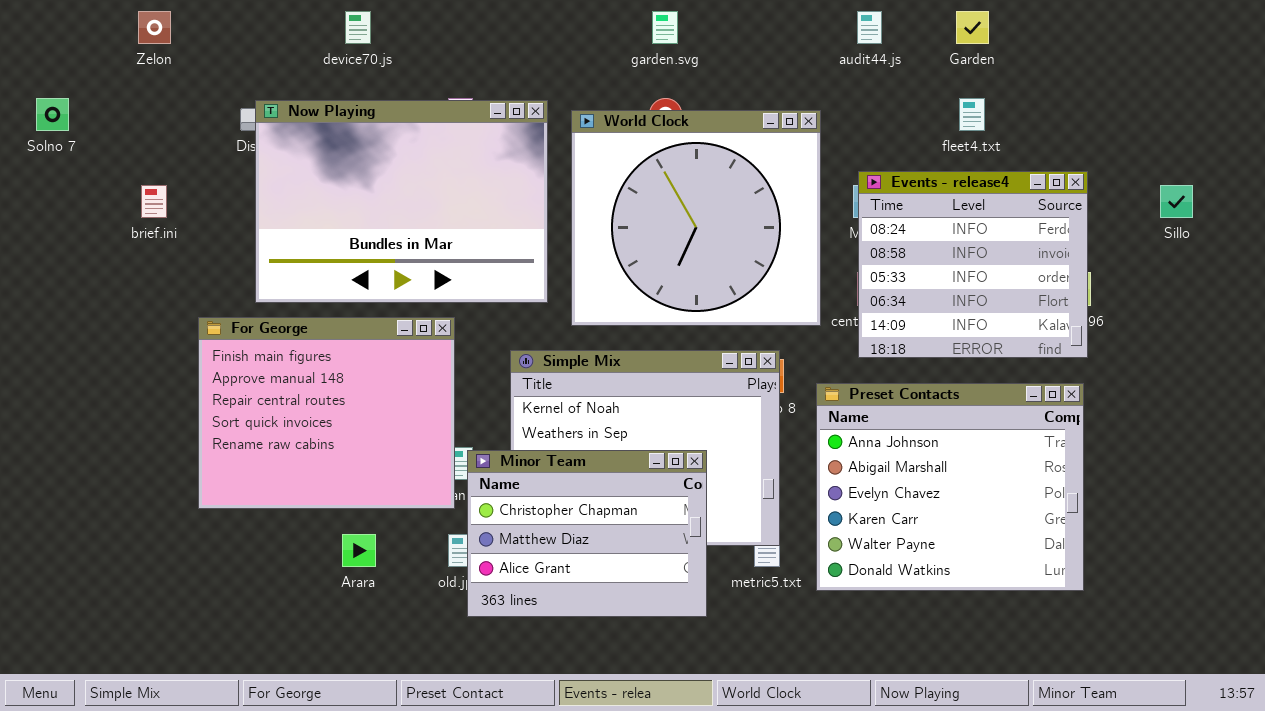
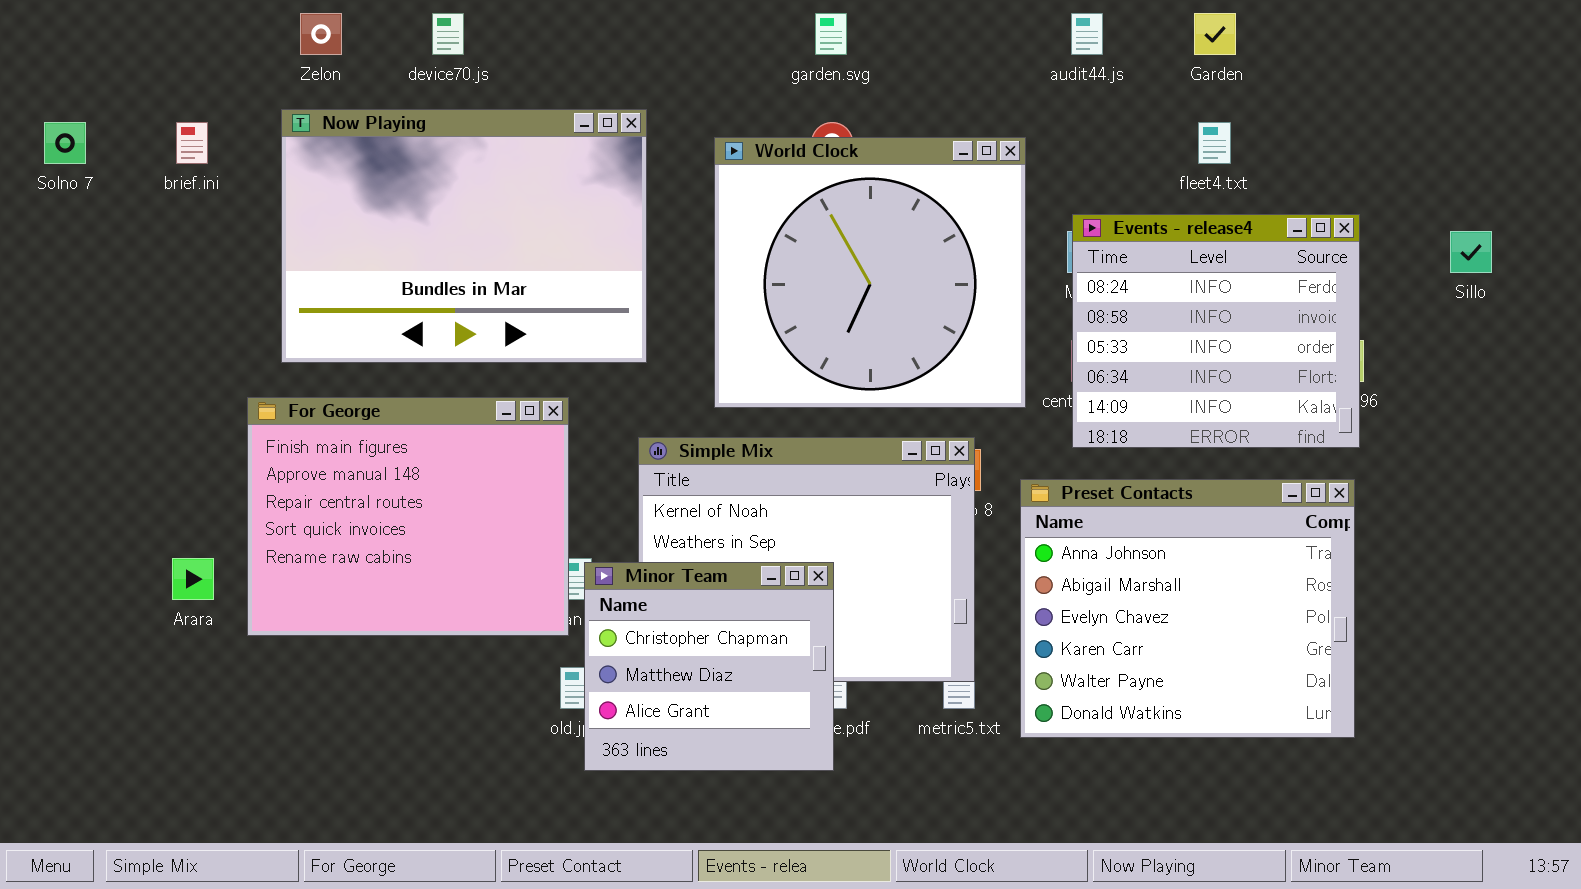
Zelon: [138,11,171,44] -> [300,13,342,55], moved
Now Playing: [255,100,548,303] -> [281,109,647,363], moved
brief.ini: [141,185,167,218] -> [176,122,208,164], moved
Minor Team: [467,450,707,617] -> [584,562,834,771], resized
Arara: [342,534,376,567] -> [172,558,214,600], moved

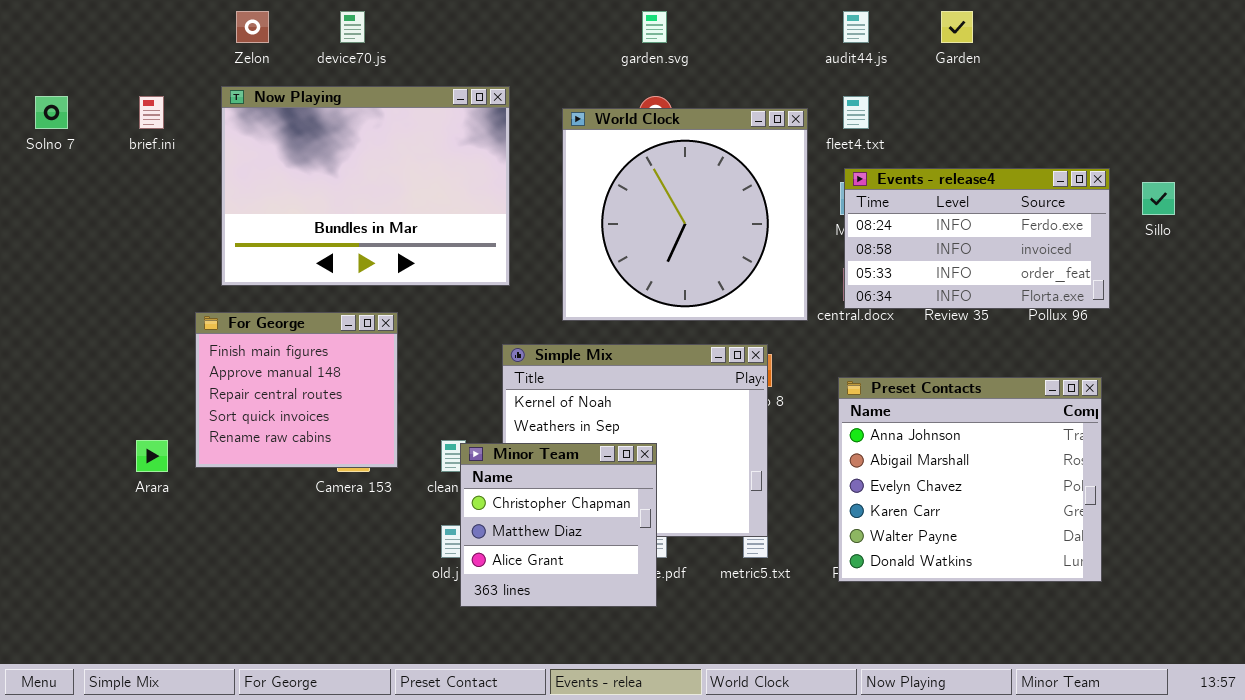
fleet4.txt: [1198,122,1231,164] -> [843,96,869,129], moved
Events - release4: [1072,214,1360,448] -> [844,168,1110,309], resized
For George: [247,397,569,636] -> [195,312,398,468], resized
Preset Contacts: [1020,479,1355,738] -> [838,377,1102,582], moved

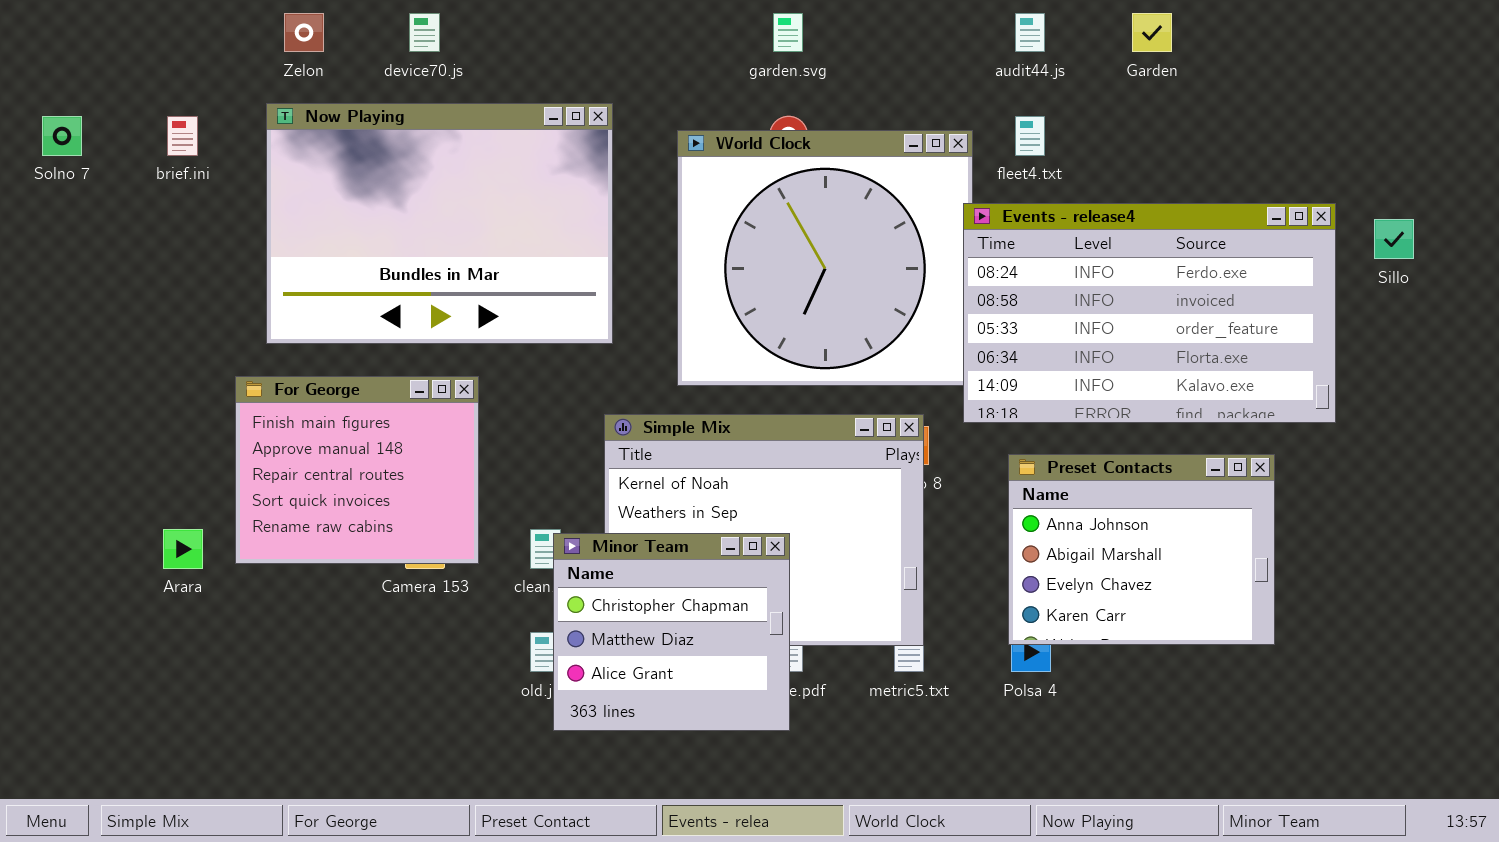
Events - release4: [844,168,1110,309] -> [963,203,1336,423], resized
Preset Contacts: [838,377,1102,582] -> [1008,454,1275,645], resized

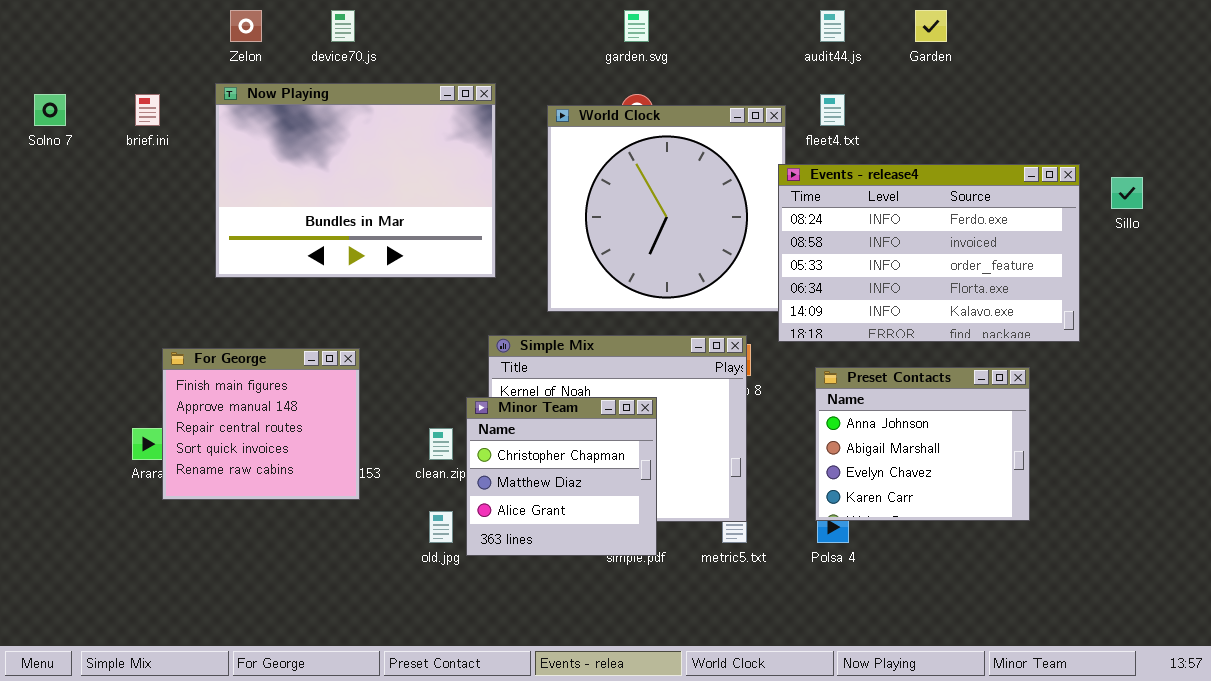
For George: [235,376,479,564] -> [162,348,360,500], moved
Minor Team: [553,533,790,731] -> [466,397,657,556], moved

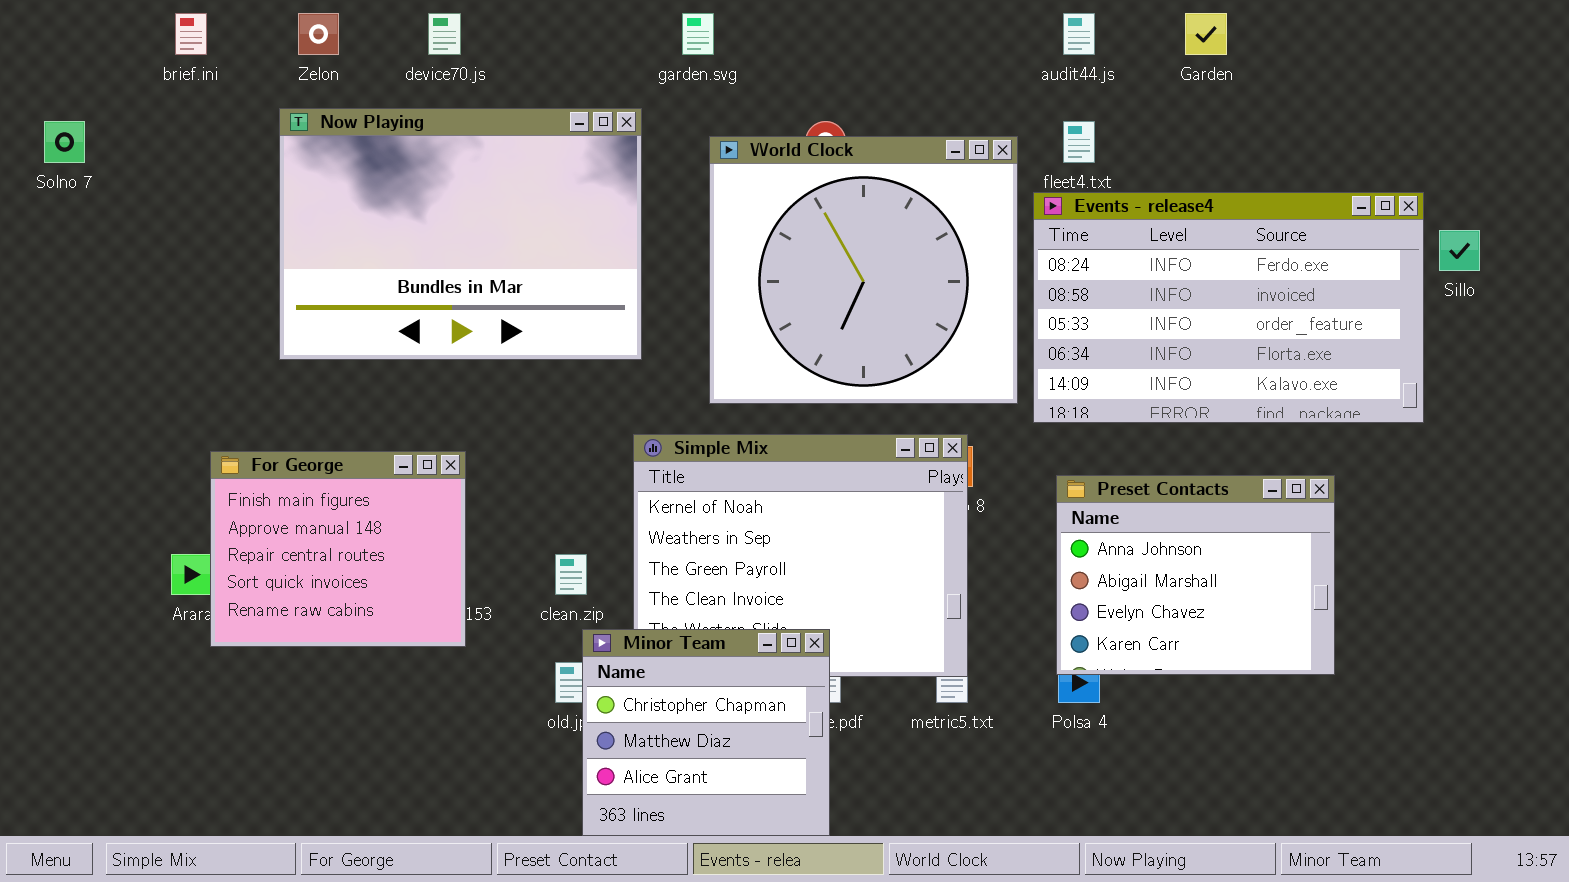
garden.svg: [624,10,649,42] -> [682,13,714,55], moved
brief.ini: [135,94,160,126] -> [175,13,207,55], moved
Events - release4: [778,164,1080,342] -> [1033,192,1424,423], moved
Minor Team: [466,397,657,556] -> [582,629,830,836], moved

